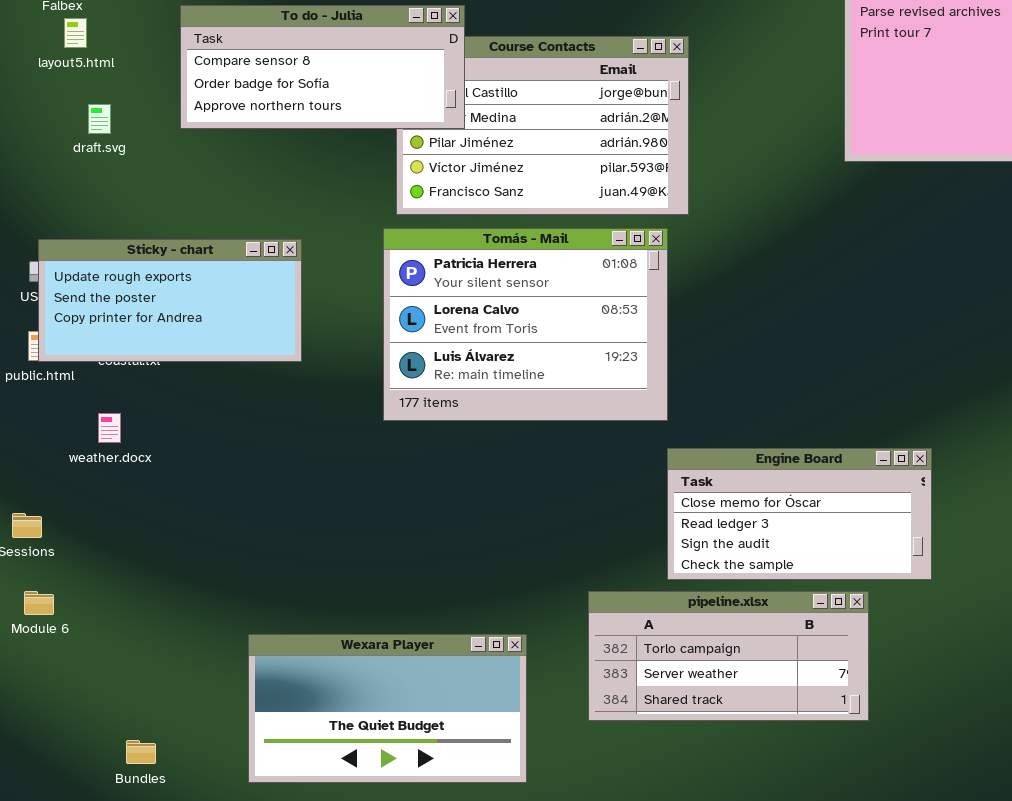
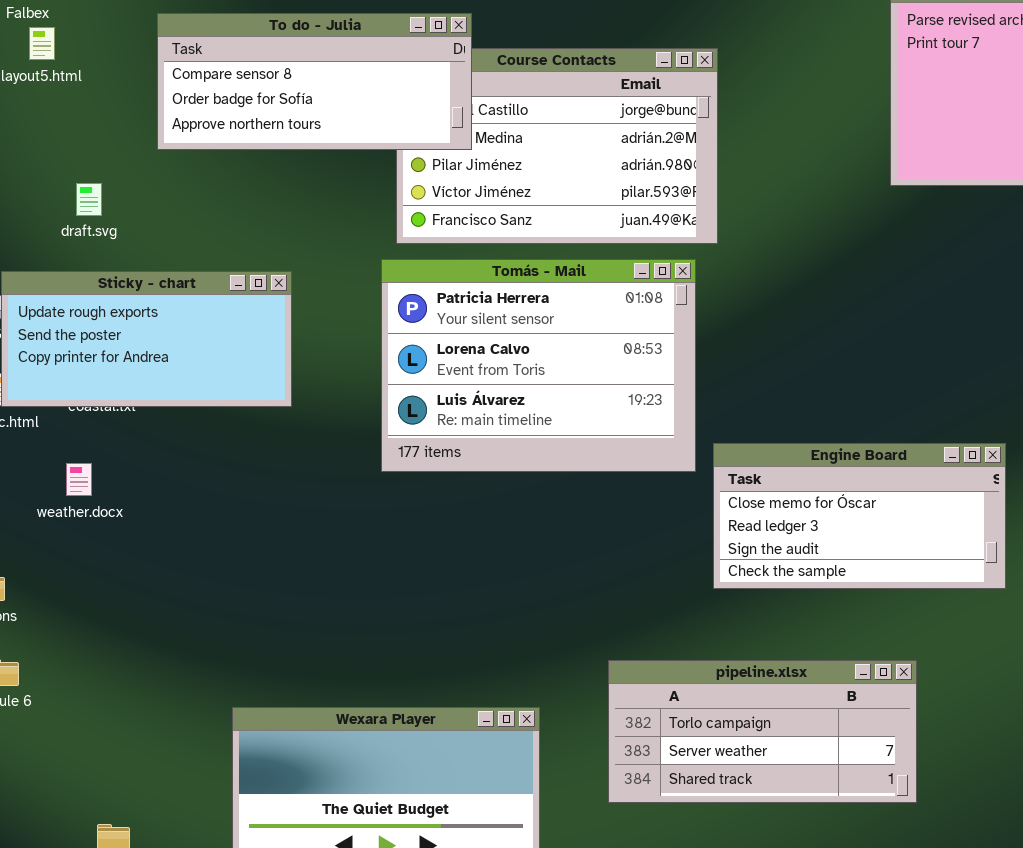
draft.svg: [88,104,111,134] -> [76,183,102,216], moved
Engine Board: [667,448,932,580] -> [713,443,1006,589], moved

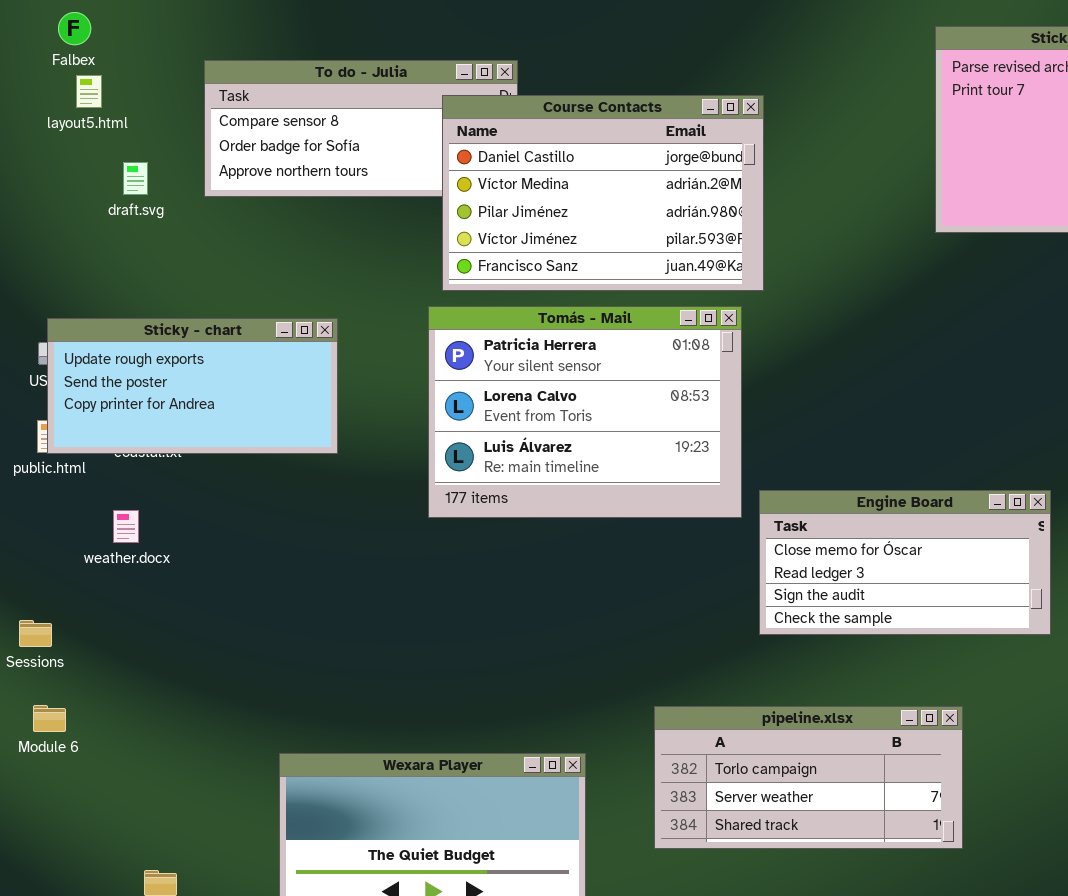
Course Contacts: [396,48,718,244] -> [442,95,764,291], raised
draft.svg: [76,183,102,216] -> [123,162,148,195], moved

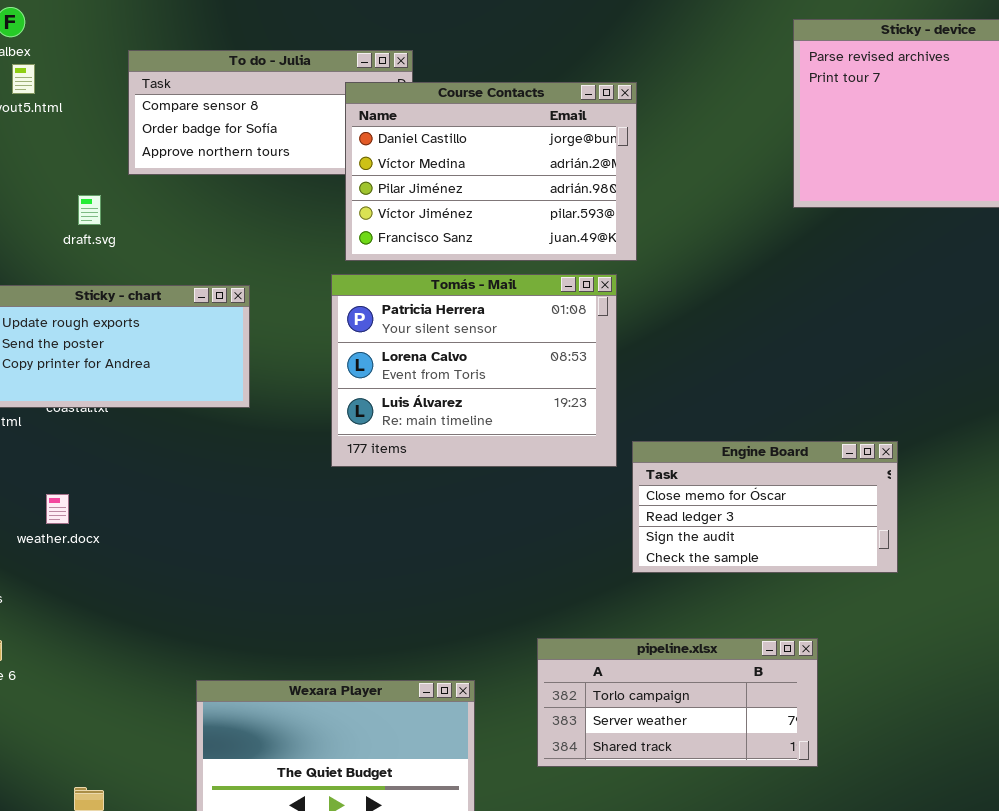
draft.svg: [123,162,148,195] -> [78,195,101,225], moved
weather.docx: [113,510,139,543] -> [46,494,69,524], moved

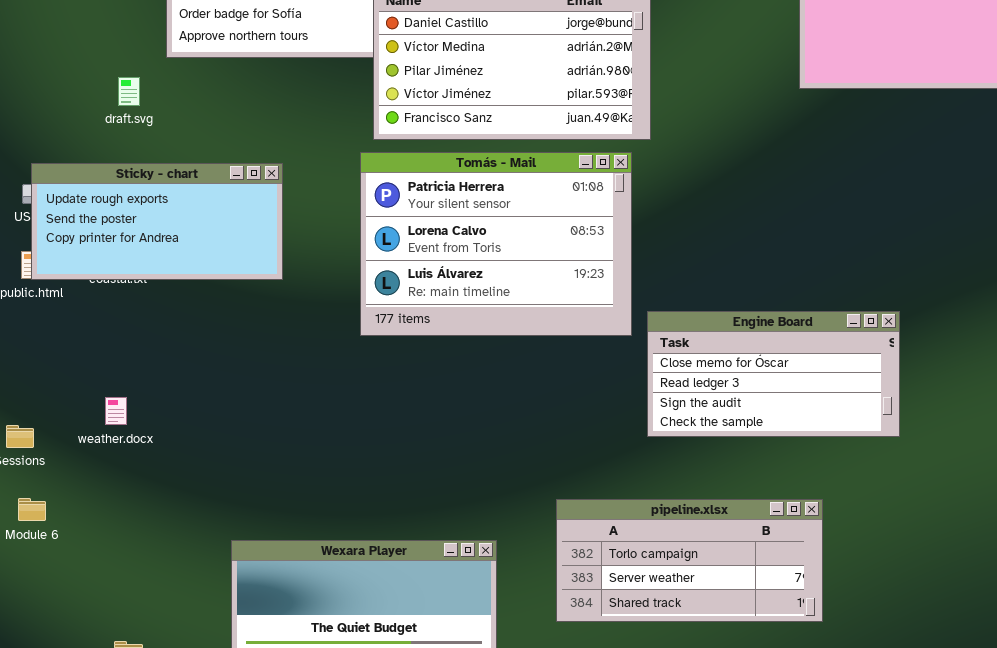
weather.docx: [46,494,69,524] -> [105,397,127,425], moved

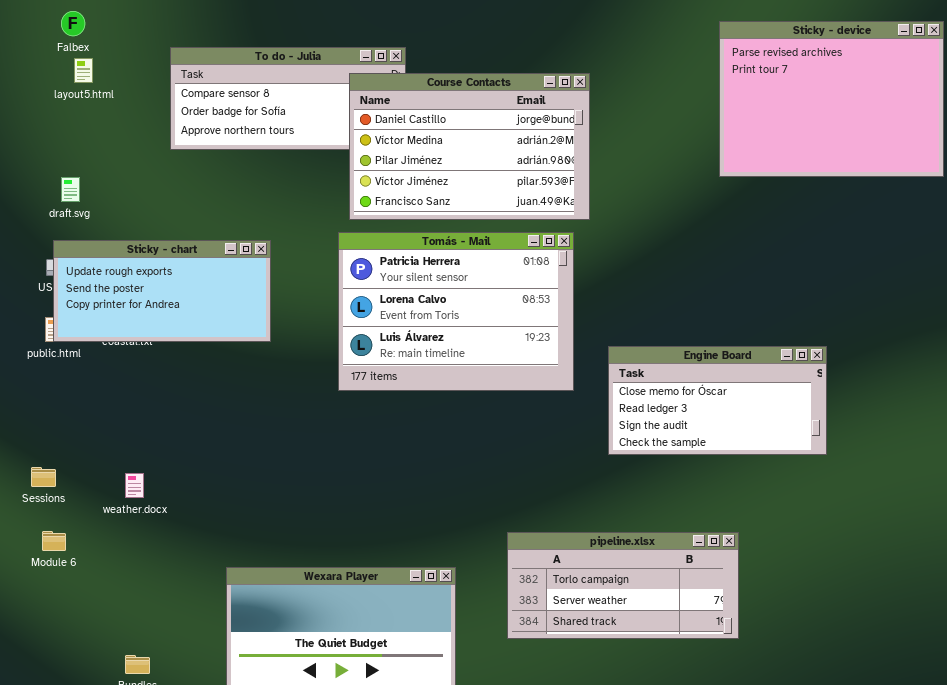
draft.svg: [118,77,140,106] -> [61,177,80,202], moved
Engine Board: [647,311,900,437] -> [608,346,827,455], moved
weather.docx: [105,397,127,425] -> [125,473,144,498], moved

